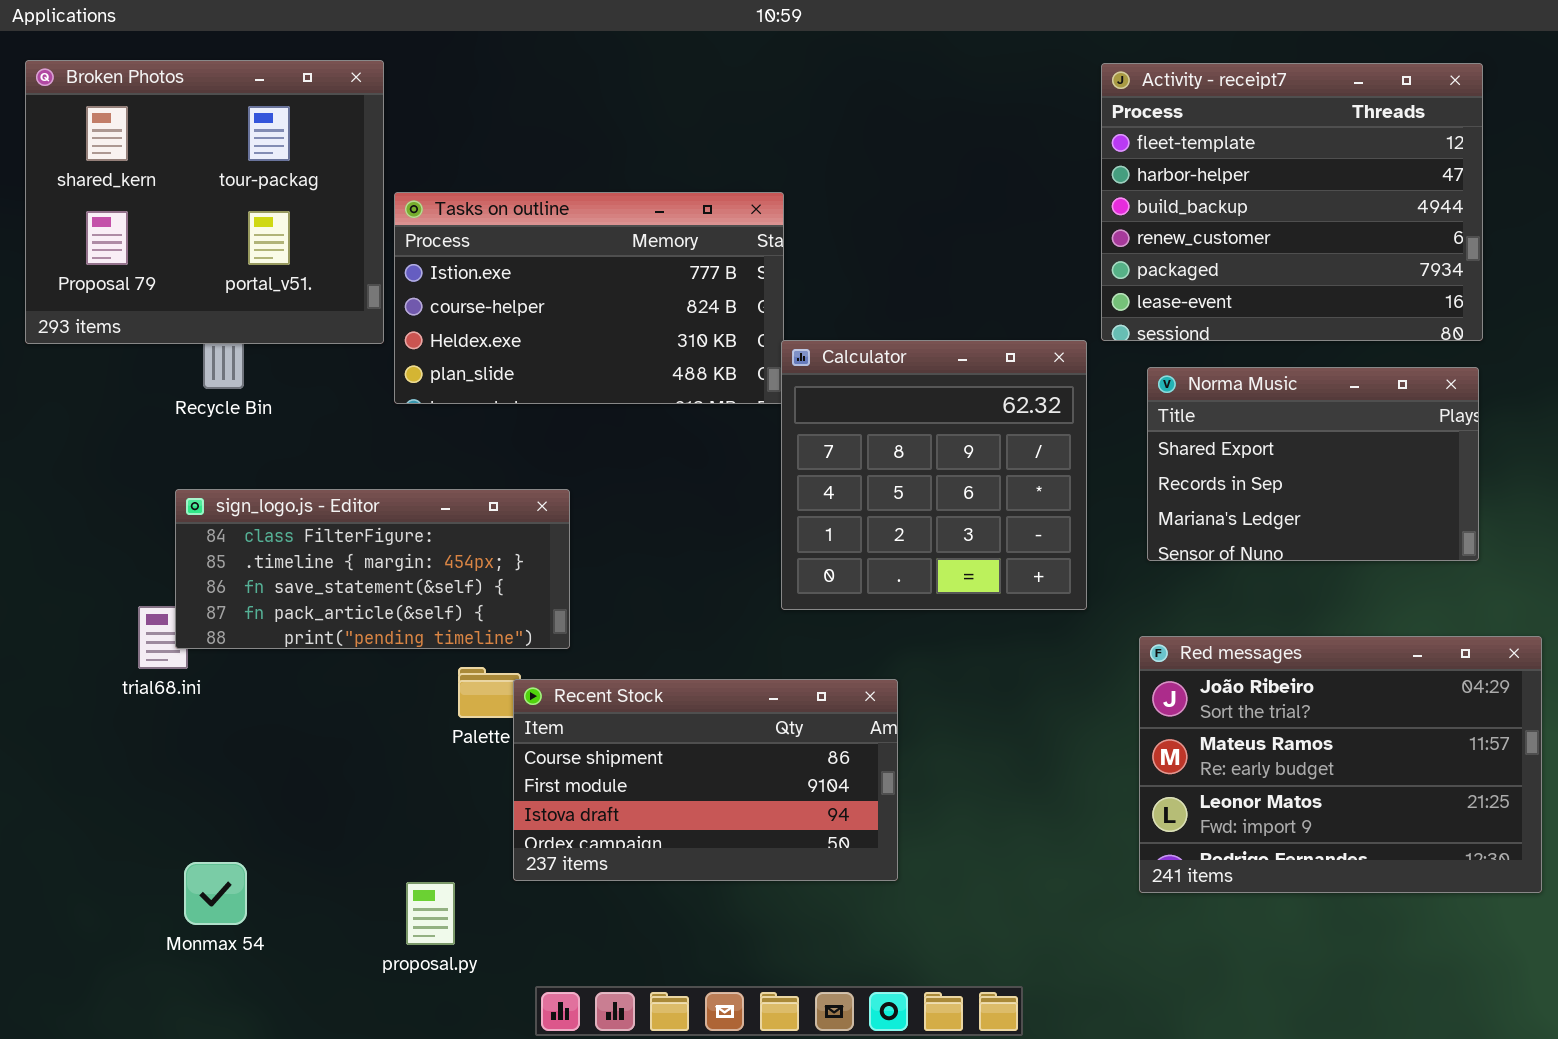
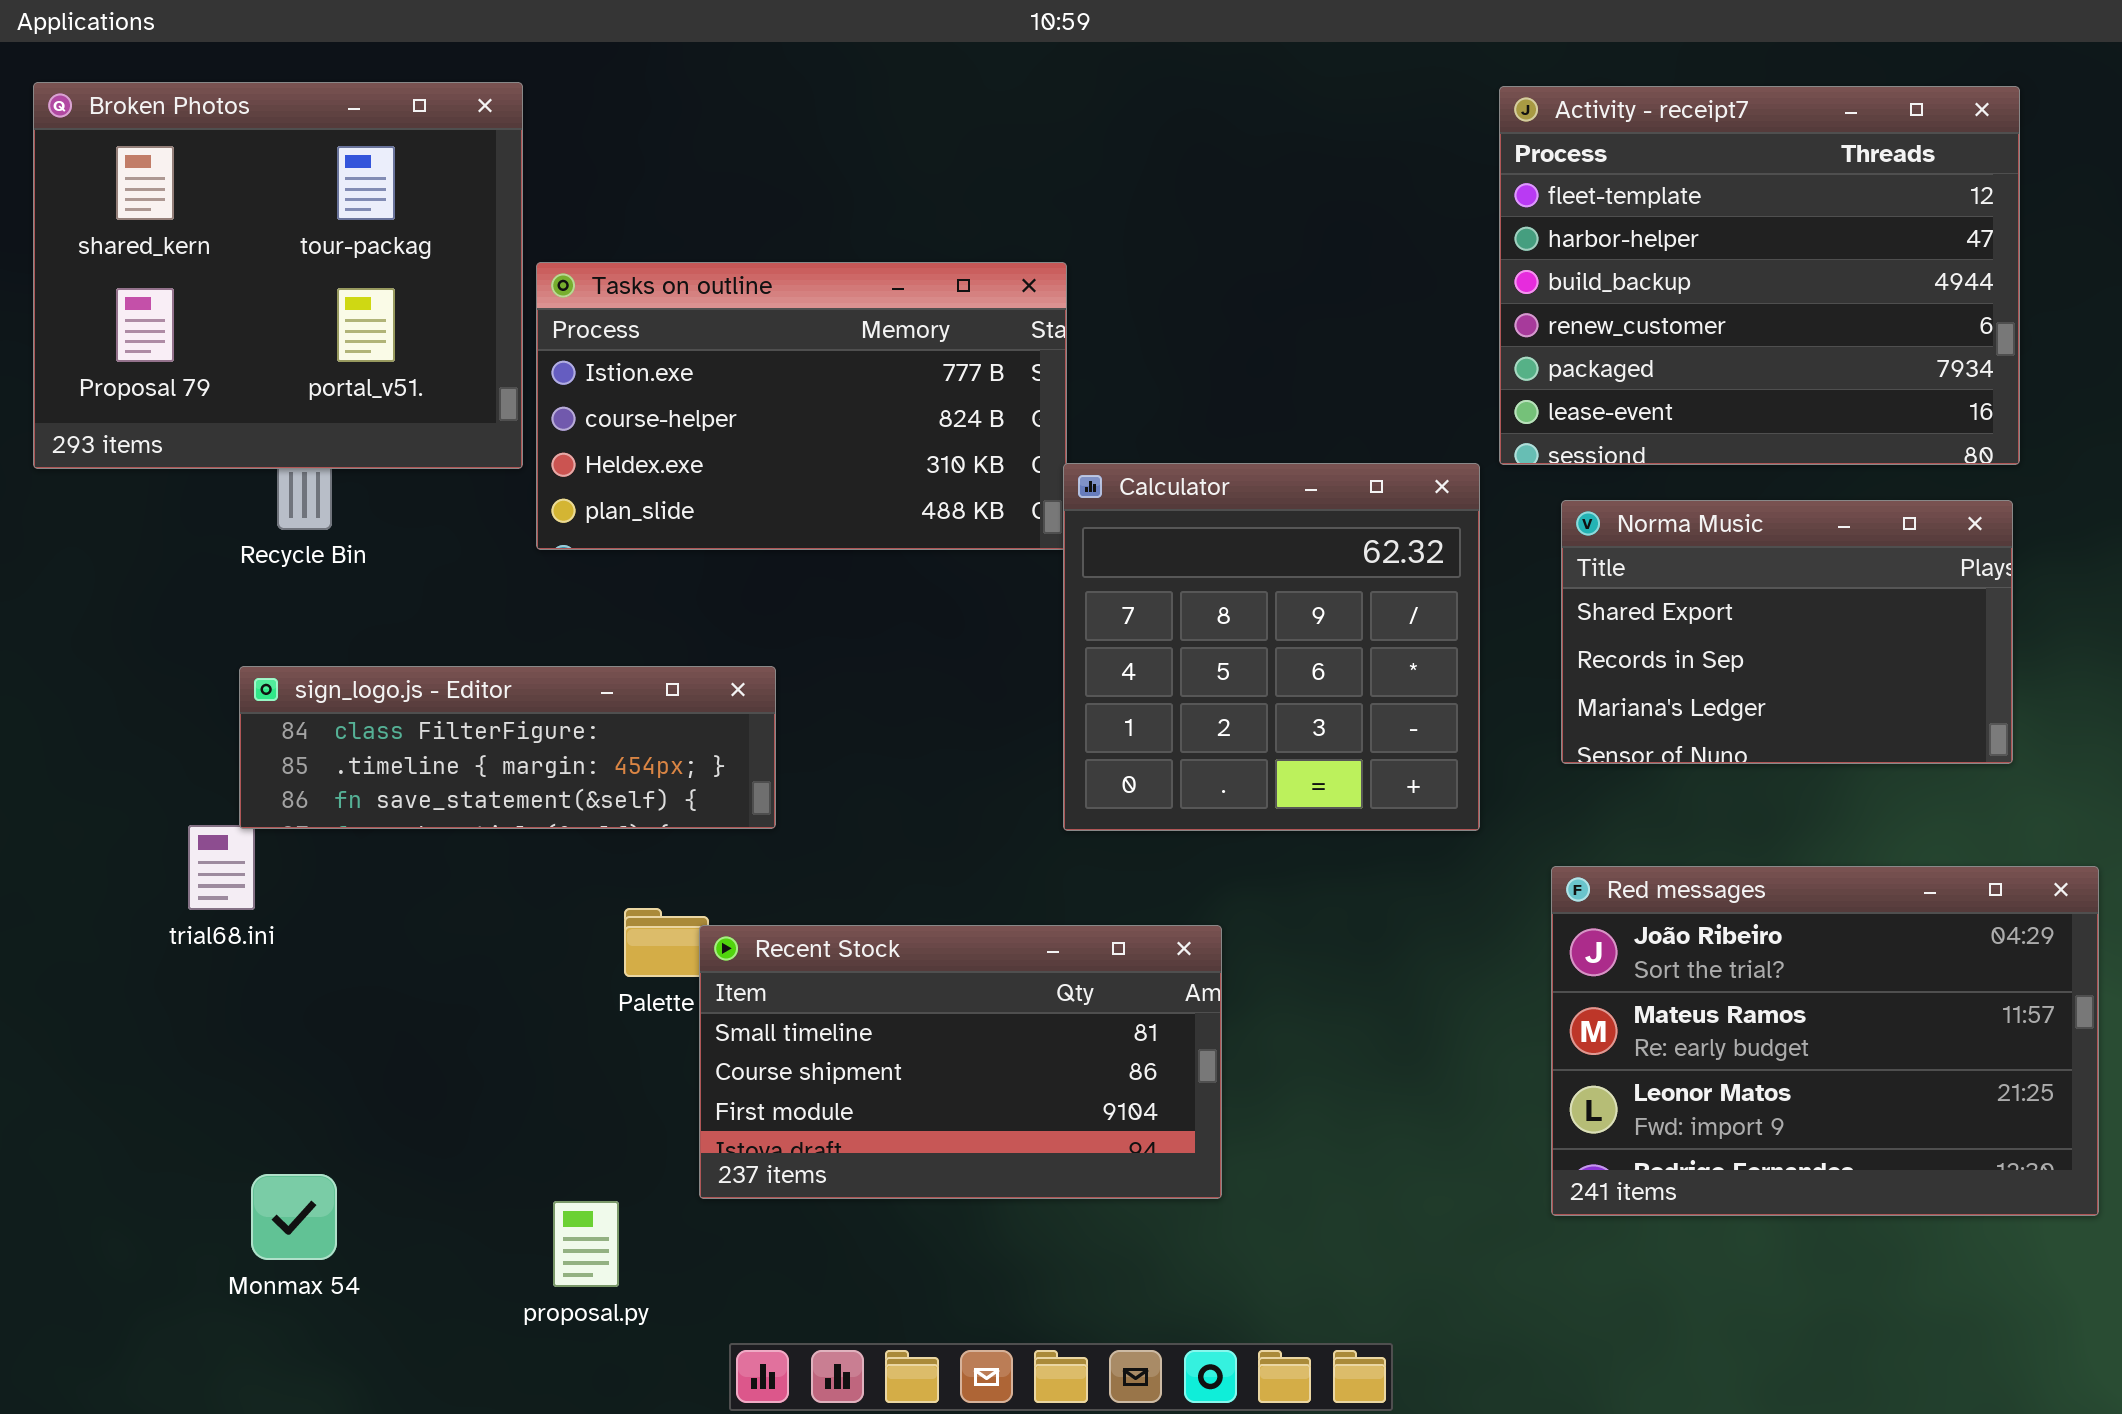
sign_logo.js - Editor: [175,489,570,649] -> [239,666,776,829], resized
Recent Stock: [513,679,898,881] -> [699,925,1222,1199], scrolled up 1 row

